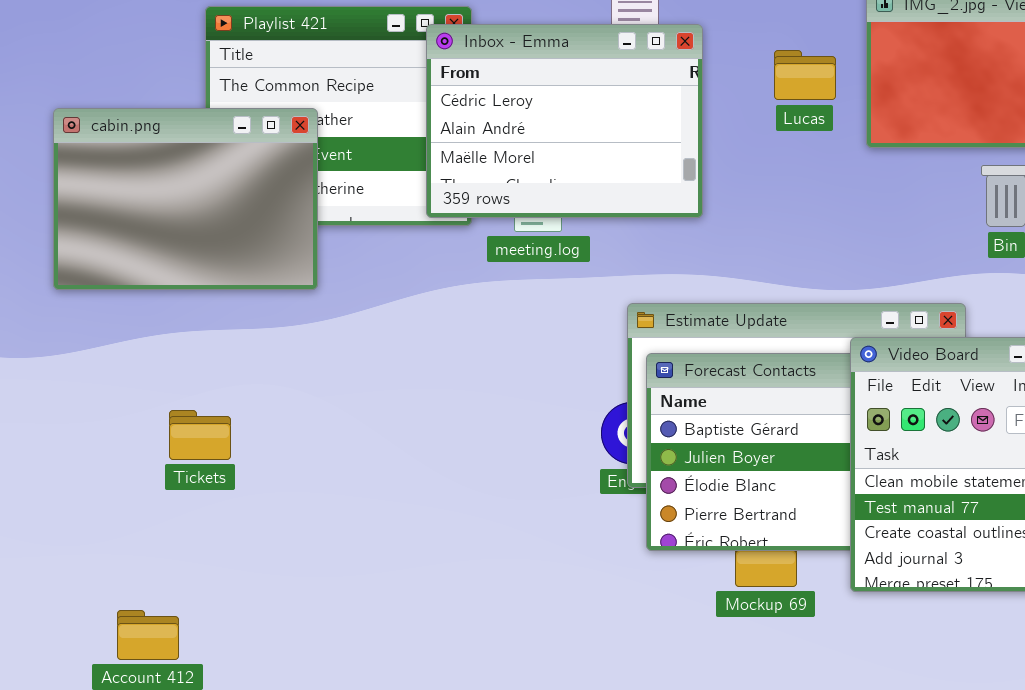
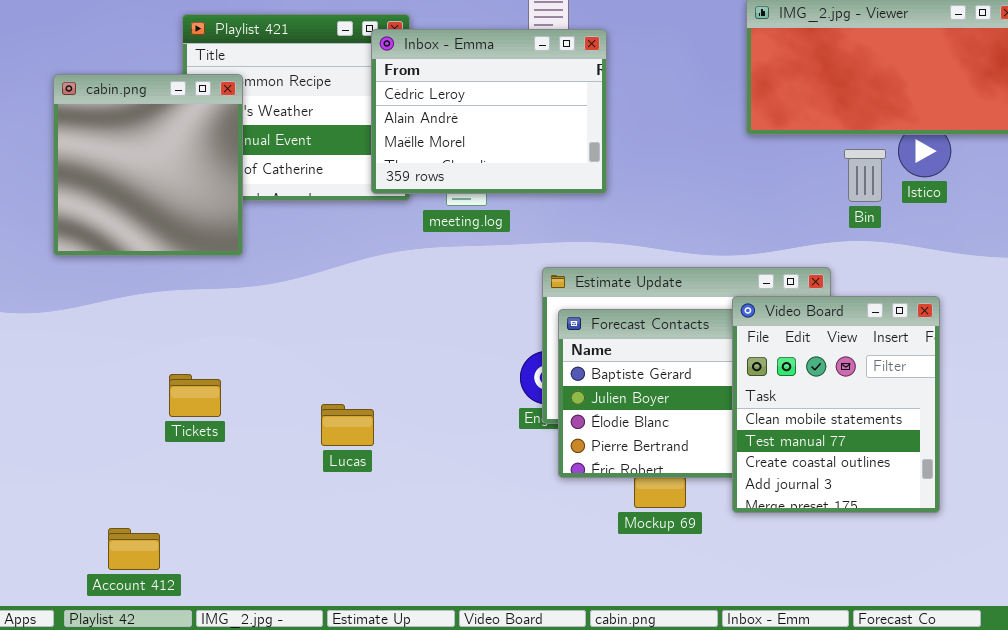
Lucas: [774,50,836,100] -> [321,404,374,446], moved
cabin.png: [53,108,318,290] -> [53,74,243,256], resized
Tickets: [169,410,231,460] -> [169,374,221,417], moved

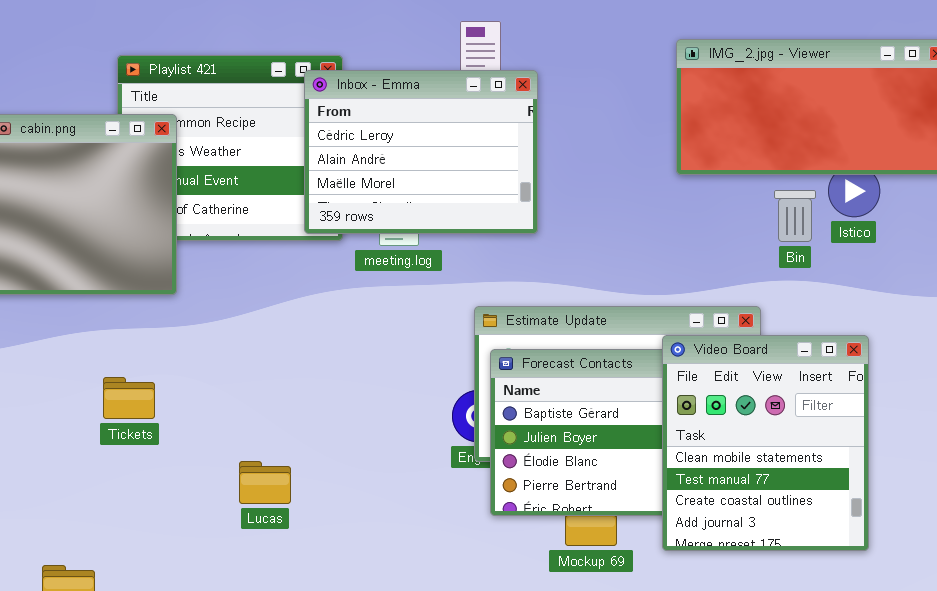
Tickets: [169,374,221,417] -> [103,377,155,419], moved
Lucas: [321,404,374,446] -> [239,461,291,504], moved

